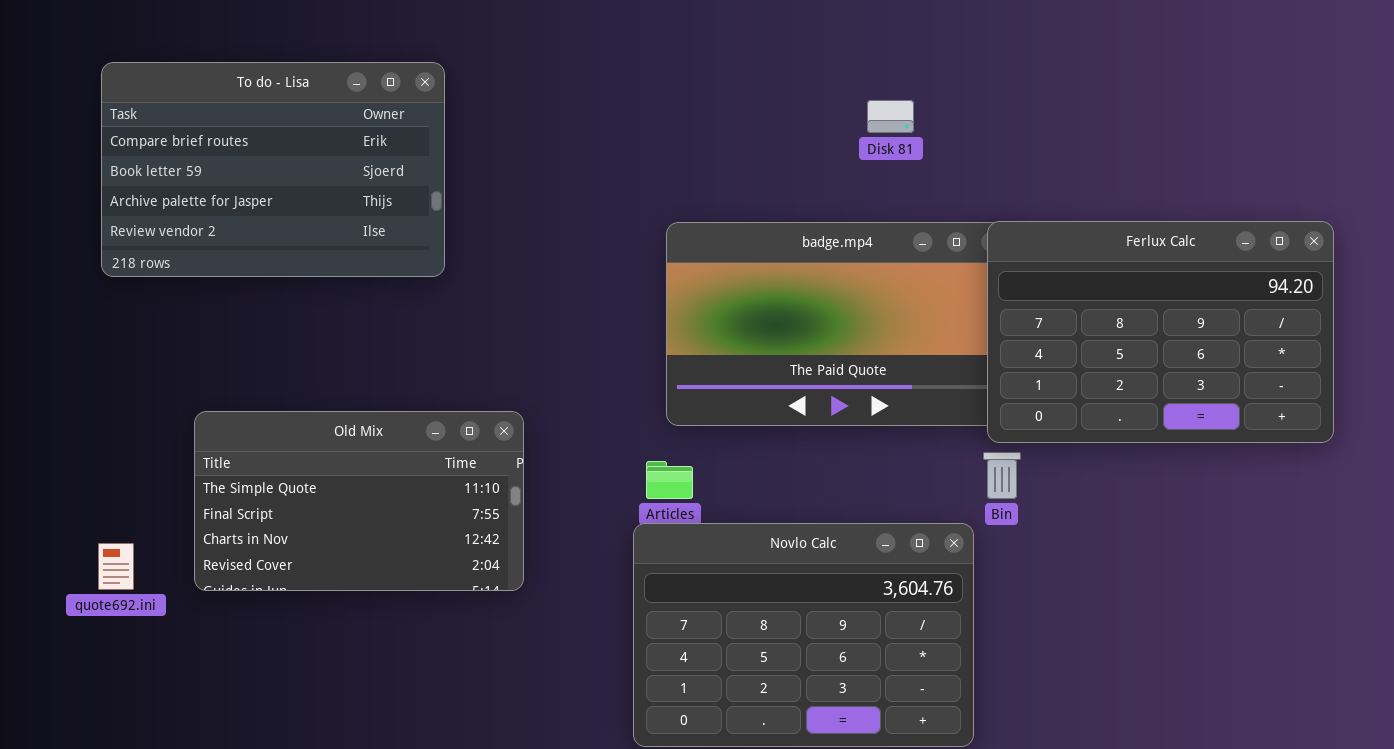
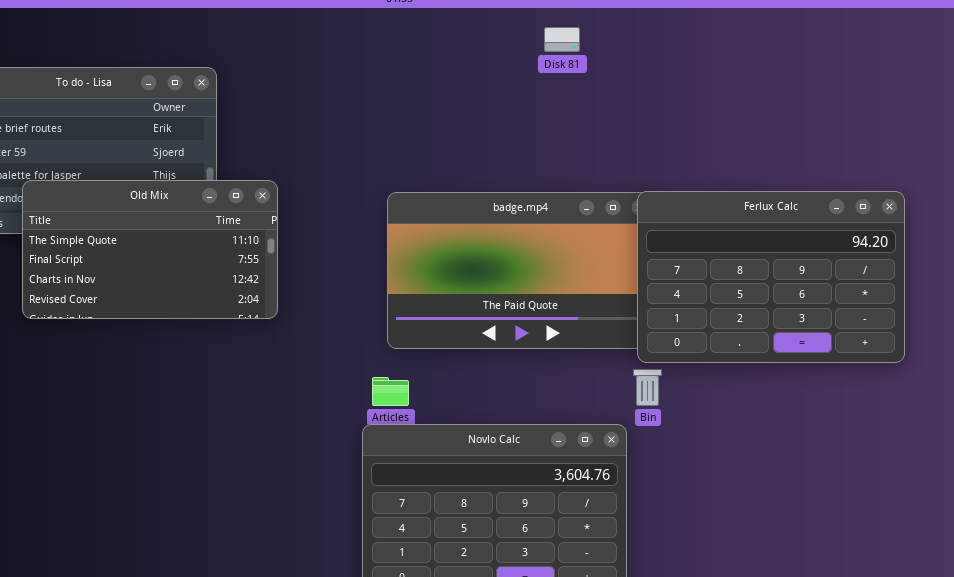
Disk 81: [867,100,914,133] -> [544,27,580,52], moved
Old Mix: [194,411,524,591] -> [22,180,278,319], moved

